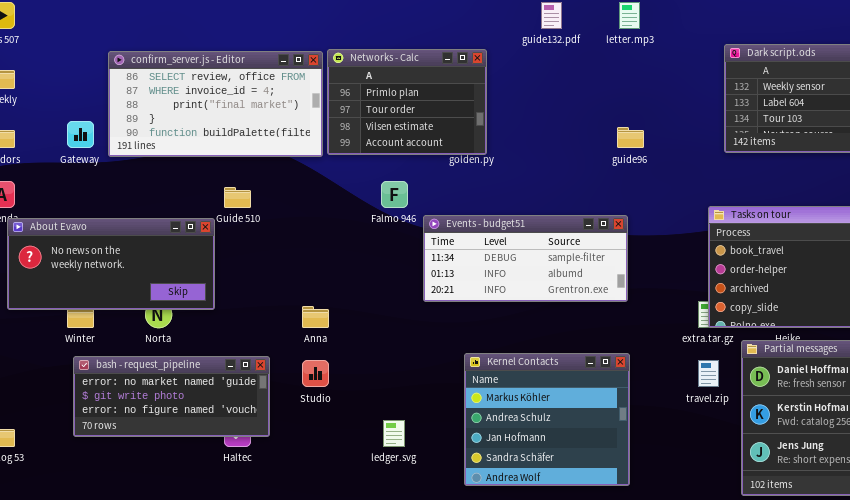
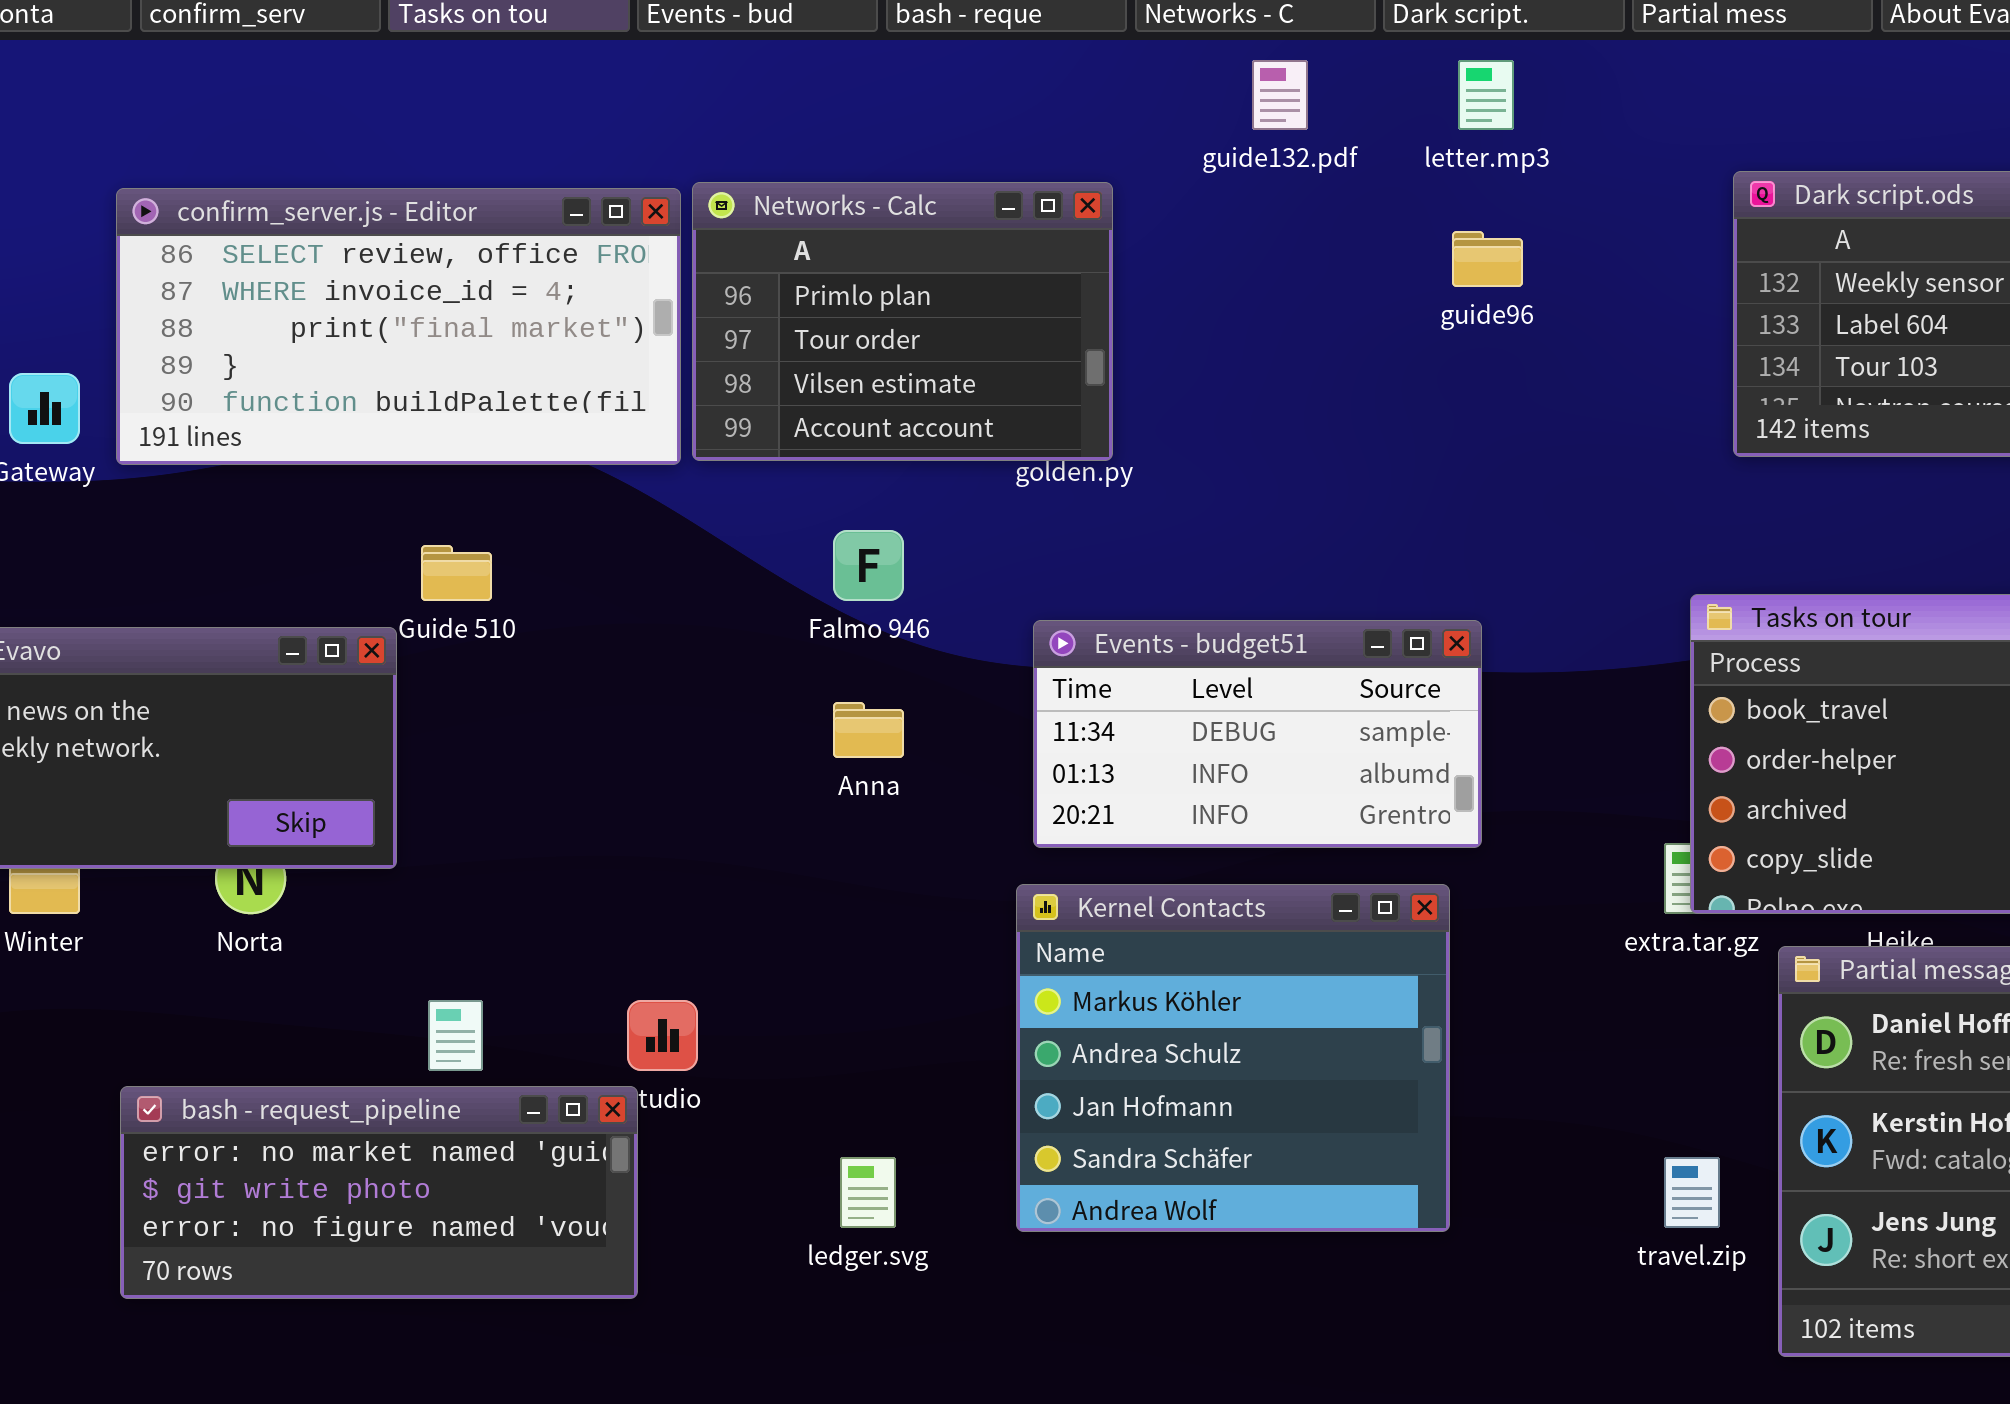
guide96: [617,127,644,148] -> [1452,231,1523,287], moved
Events - budget51: [423,215,628,302] -> [1033,620,1482,848], resized
Anna: [302,306,329,328] -> [833,702,904,758], moved
Kernel Contacts: [464,353,630,486] -> [1016,884,1450,1232], moved
bash - request_pipeline: [73,356,270,437] -> [120,1086,638,1299], moved
travel.zip: [698,360,719,387] -> [1664,1157,1720,1228], moved

